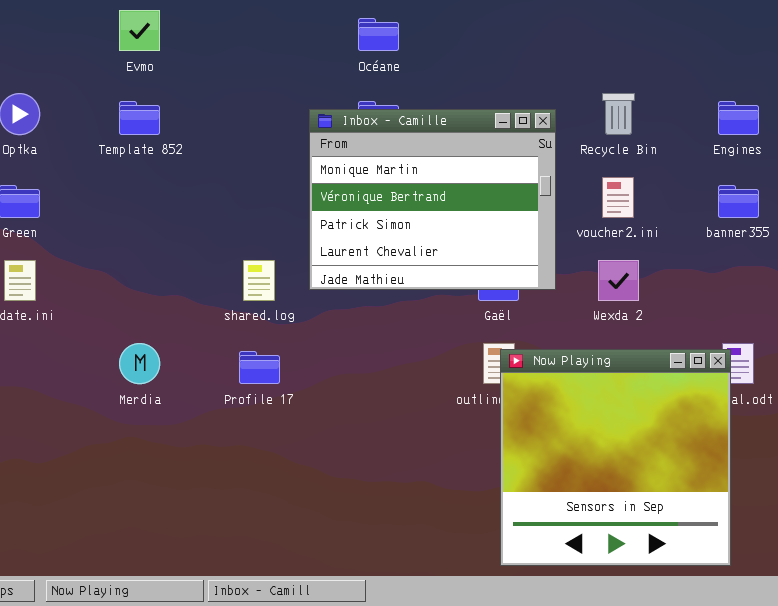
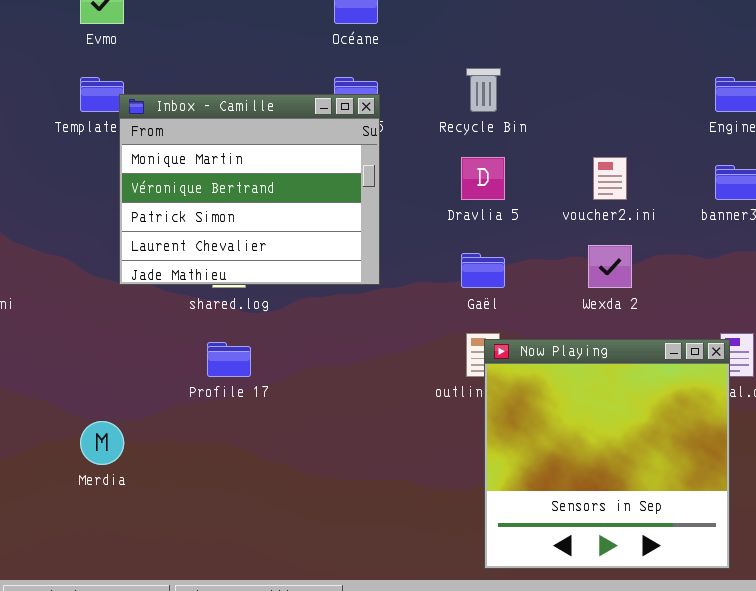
Recycle Bin: [602,93,635,135] -> [466,68,501,112], moved
Inbox - Camille: [309,109,556,290] -> [119,94,380,285], moved
Merdia: [119,343,160,384] -> [80,421,124,465], moved

